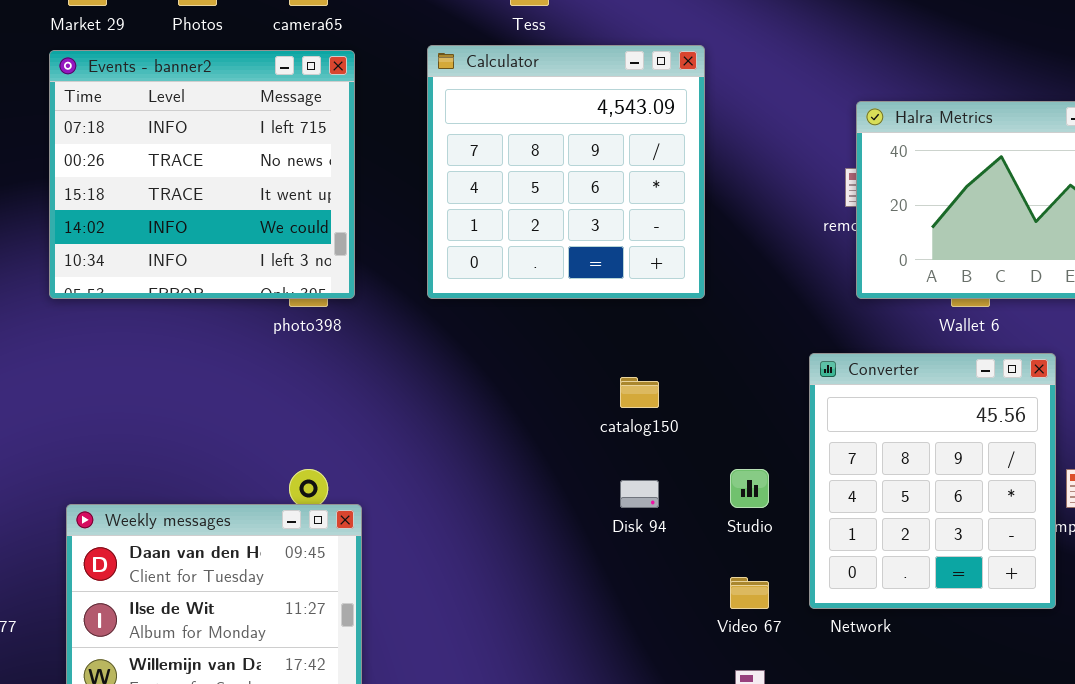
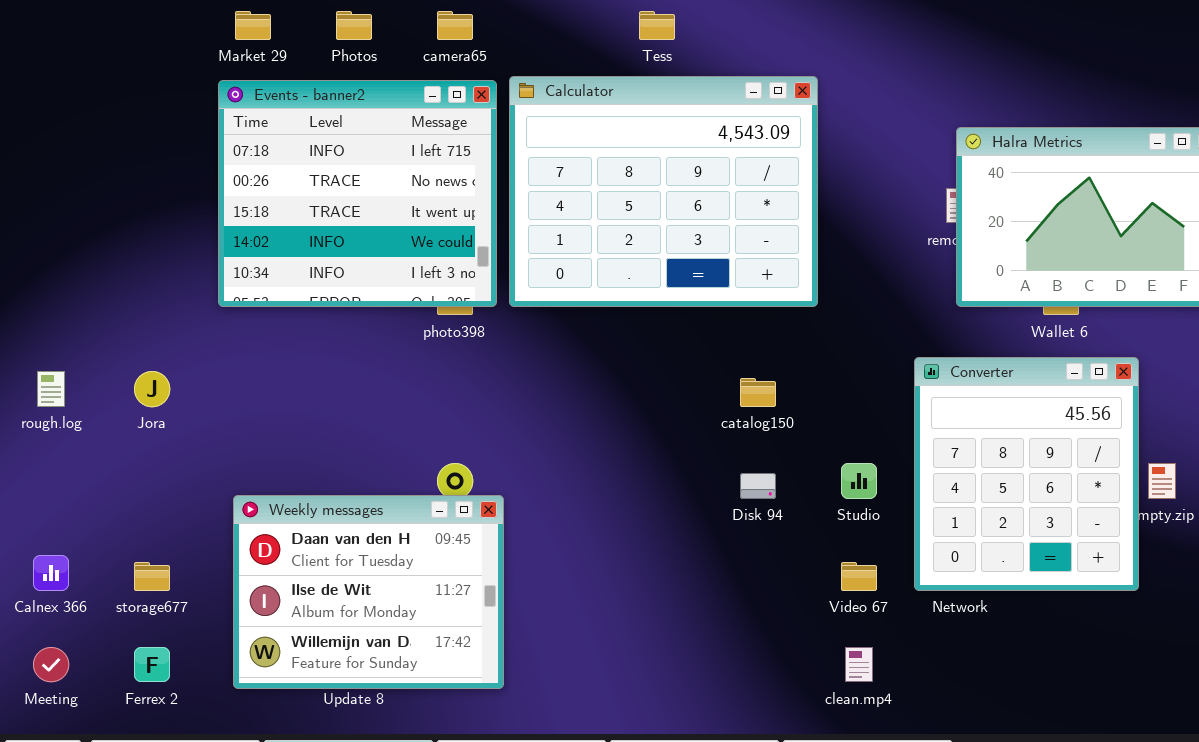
Calculator: [427,45,705,299] -> [509,76,818,307], resized

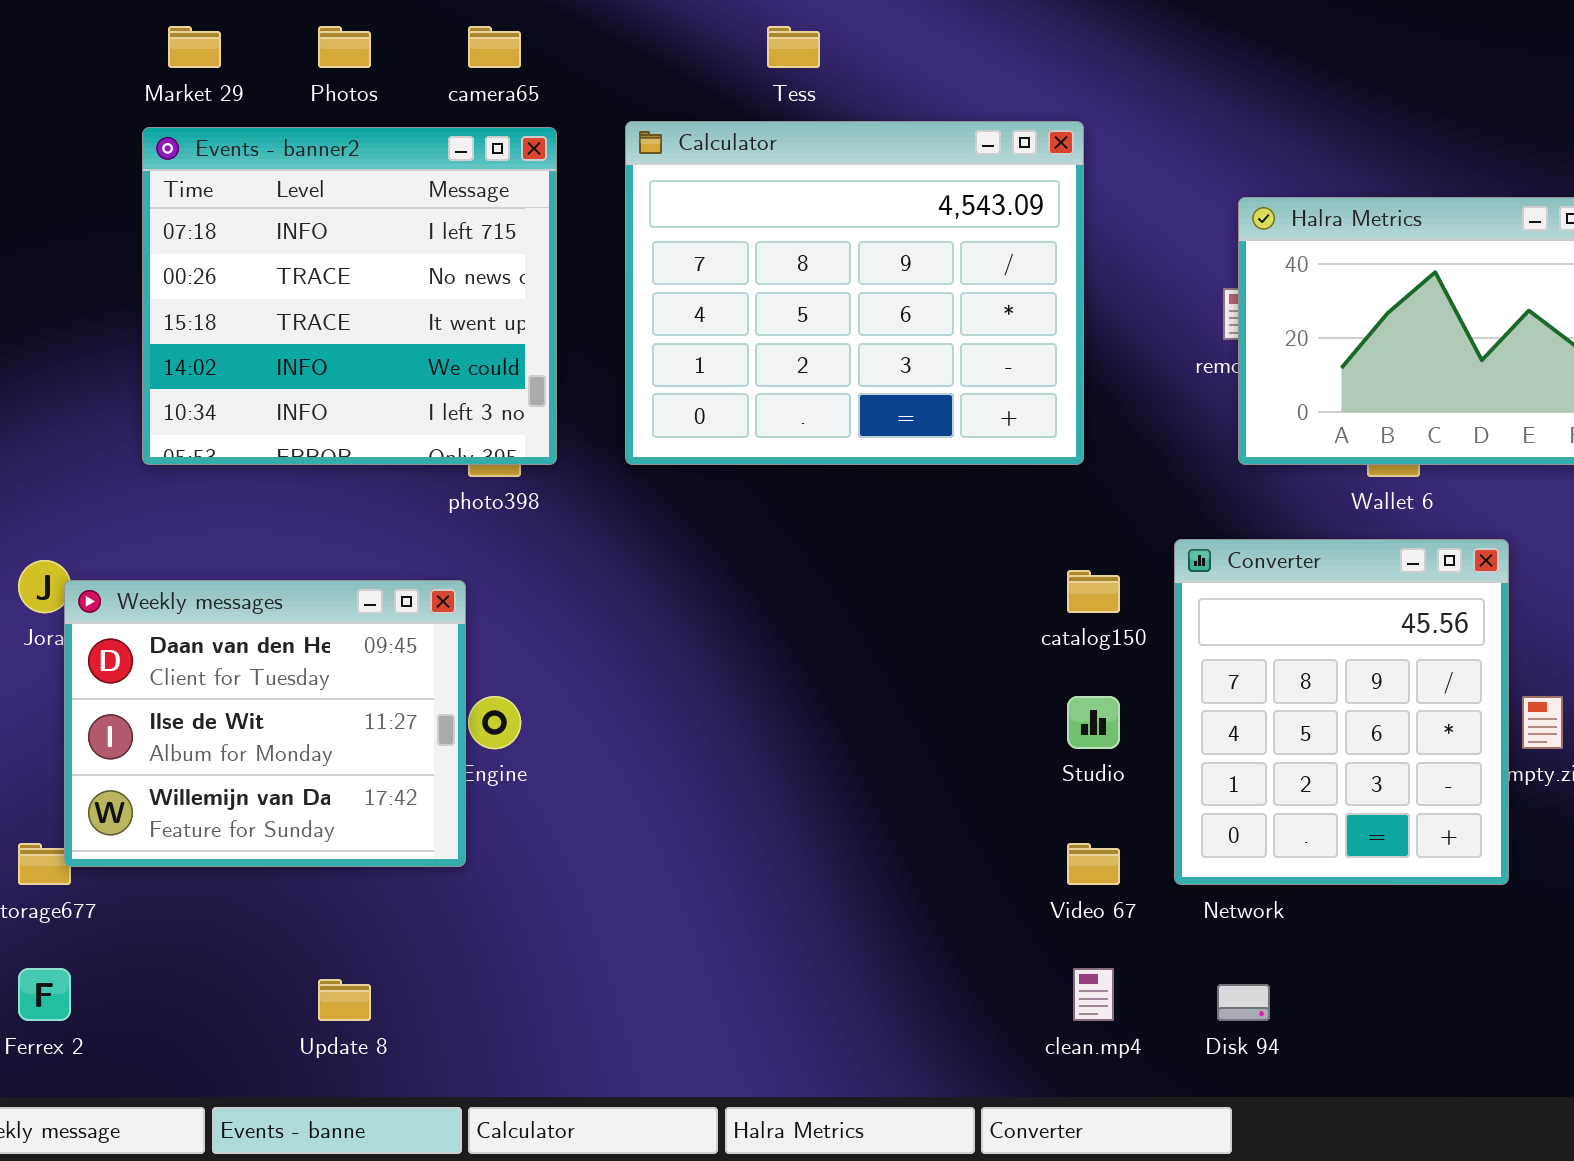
Calculator: [509,76,818,307] -> [625,121,1084,465], moved
catalog150: [740,378,776,407] -> [1067,570,1120,613], moved
Disk 94: [740,473,776,499] -> [1217,984,1270,1021], moved
Weekly messages: [233,495,504,689] -> [64,580,466,867], moved

